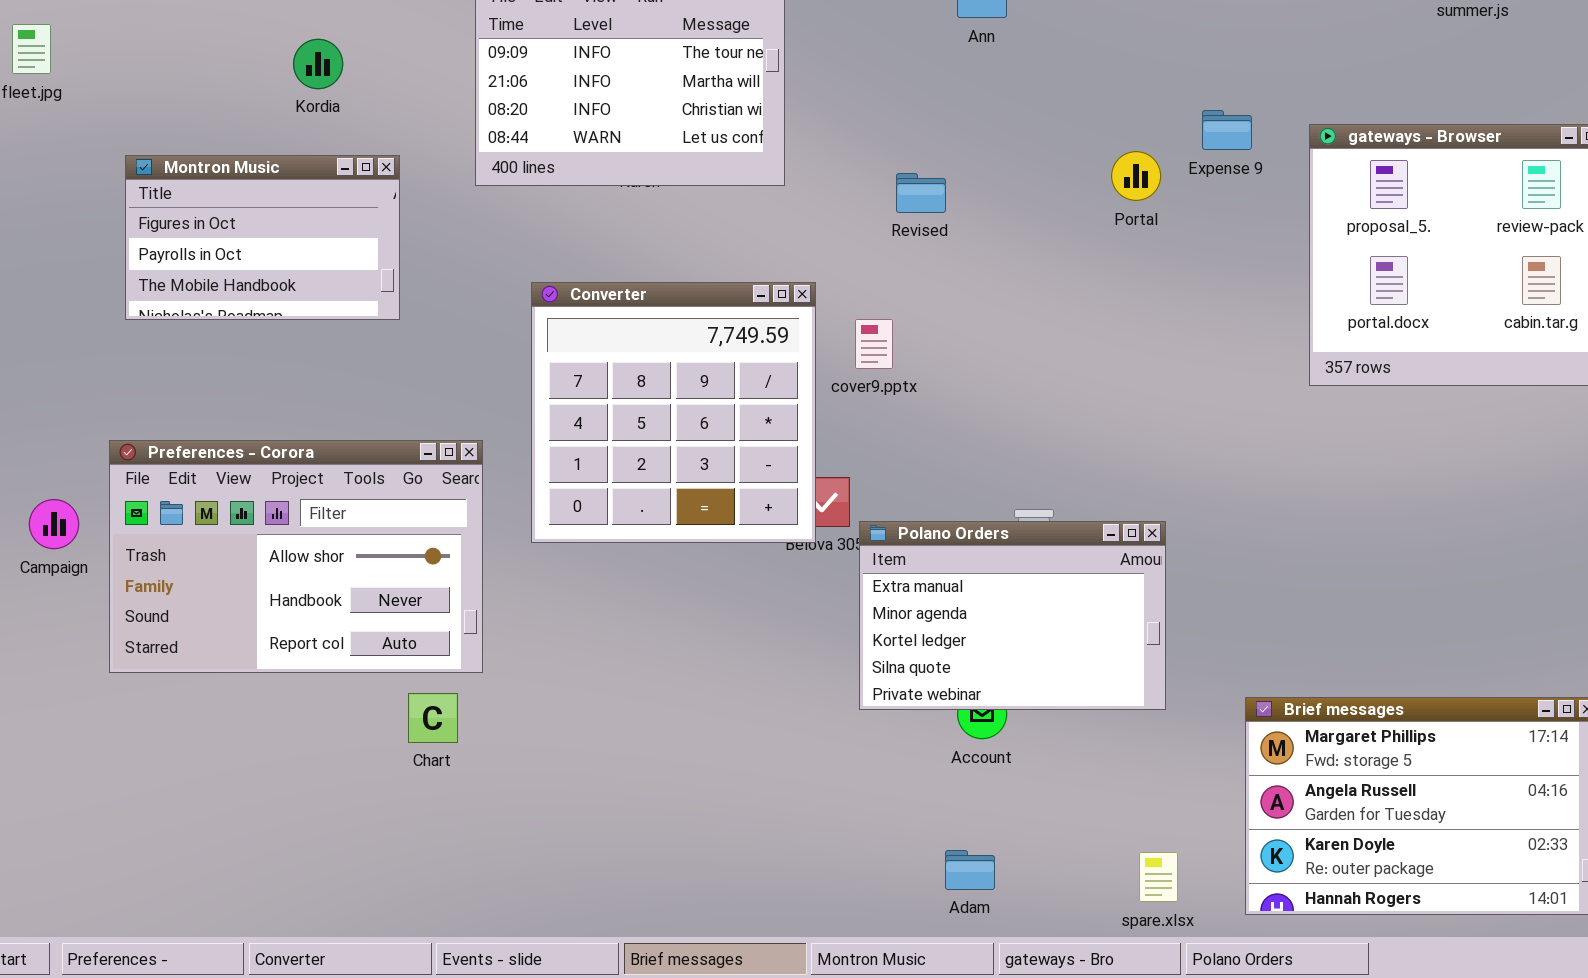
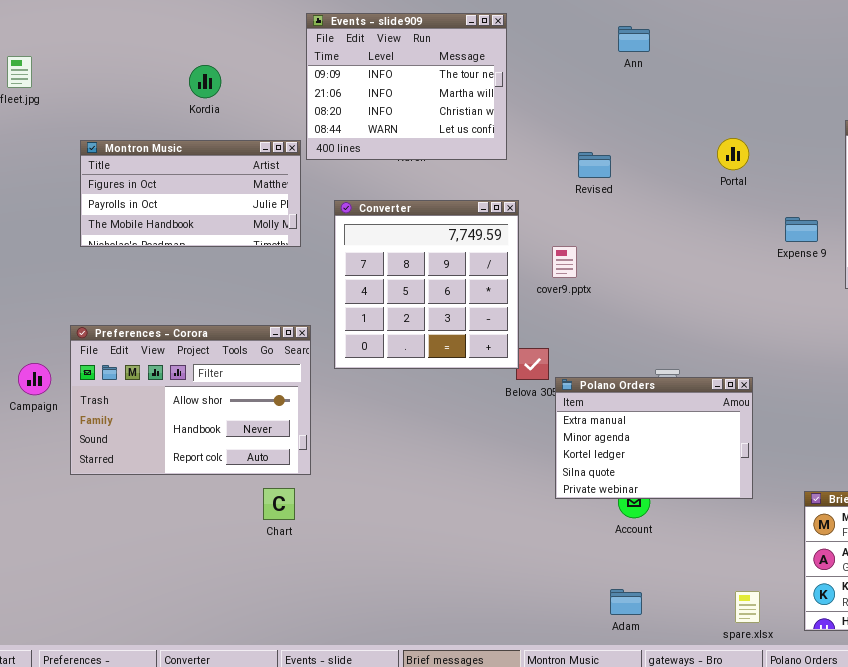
Expense 9: [1202,110,1252,150] -> [785,217,818,242], moved
Montron Music: [125,155,400,320] -> [80,140,301,247], resized
Converter: [531,282,816,543] -> [334,200,519,369], moved

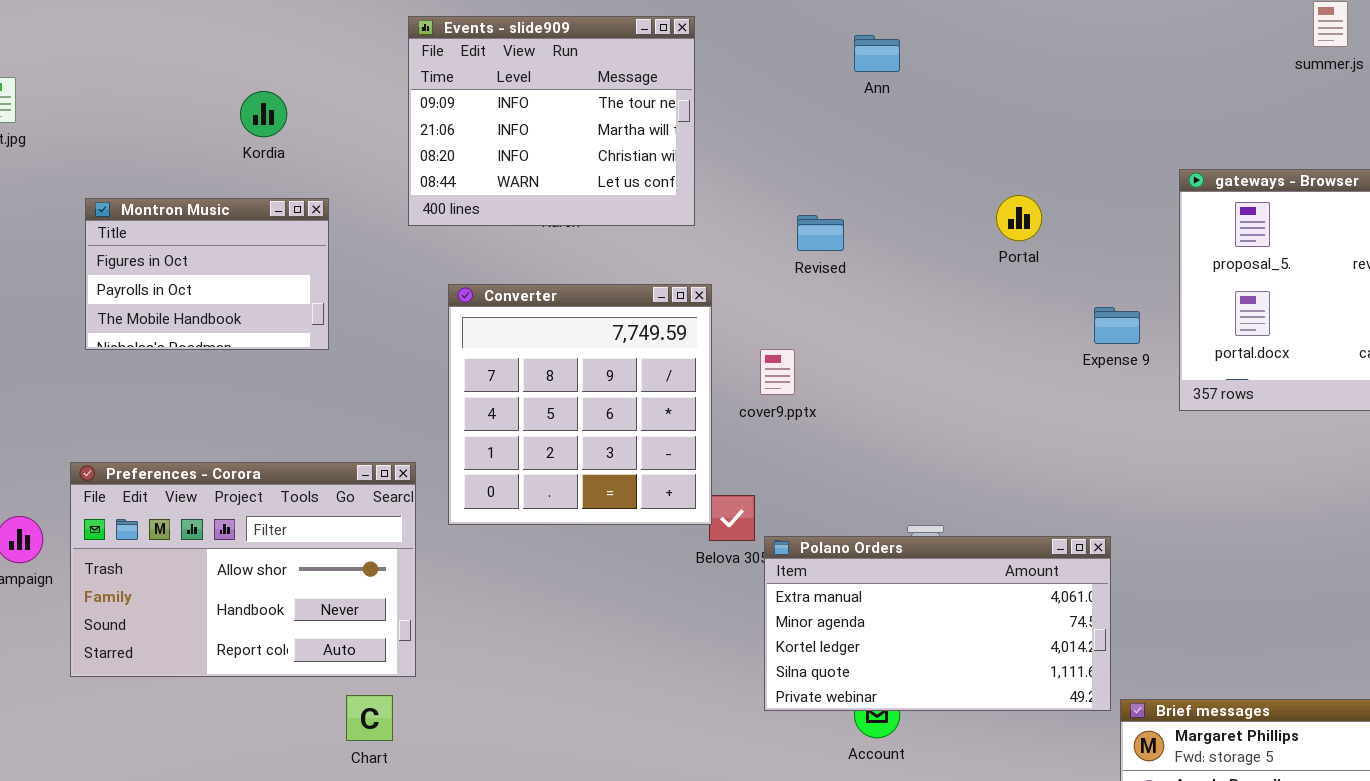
Montron Music: [80,140,301,247] -> [85,198,329,350], resized
Polano Orders: [555,377,753,499] -> [764,536,1111,711], resized

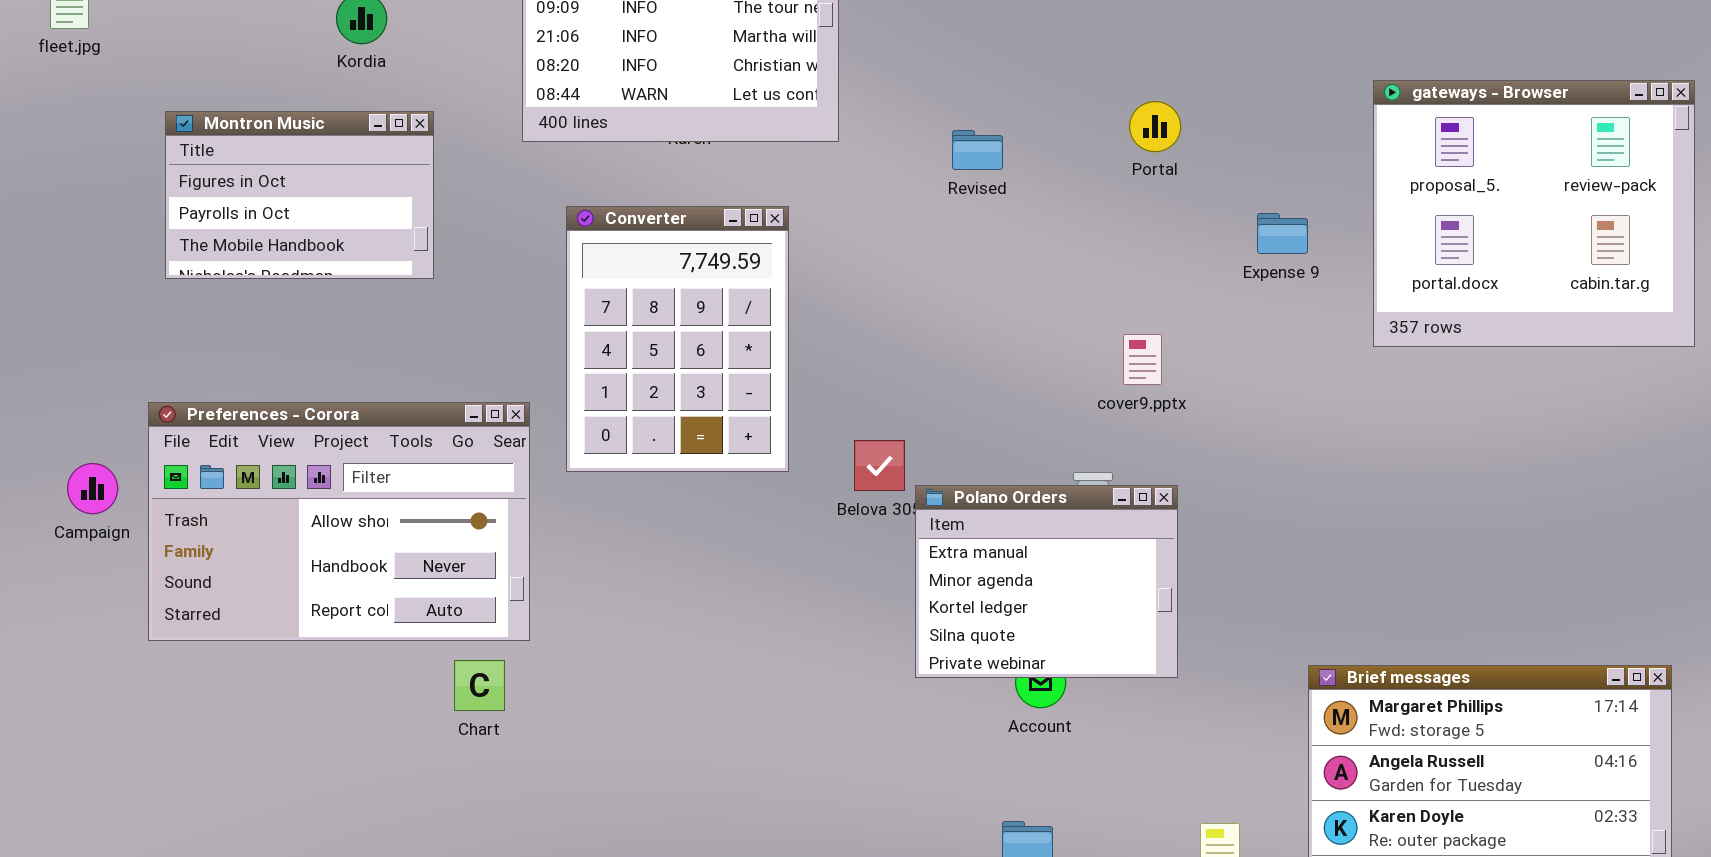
Portal: [996,195,1042,241] -> [1129,101,1181,152], moved
Converter: [448,284,712,525] -> [566,206,789,472], resized
Expense 9: [1094,307,1140,344] -> [1257,213,1308,254], moved
cover9.pptx: [760,349,795,395] -> [1123,334,1162,385], moved
Polano Orders: [764,536,1111,711] -> [915,485,1178,678], resized

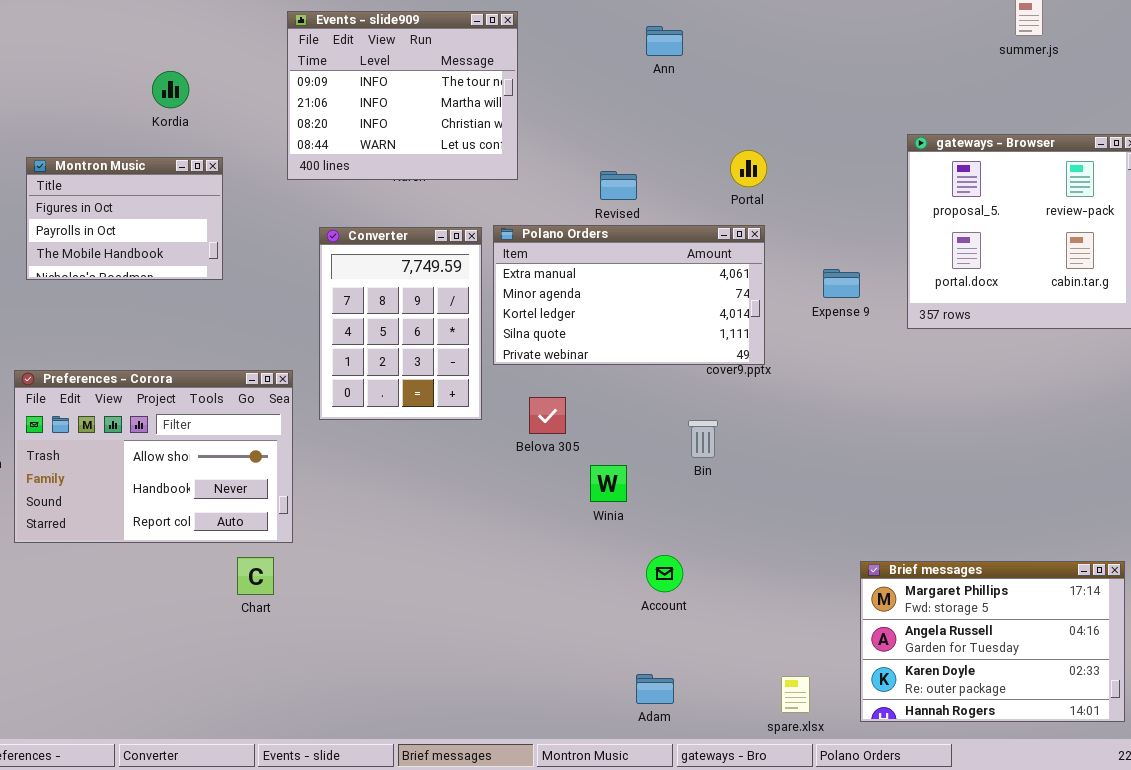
Expense 9: [1257,213,1308,254] -> [823,269,860,298], moved
Polano Orders: [915,485,1178,678] -> [493,225,765,365], moved, resized

